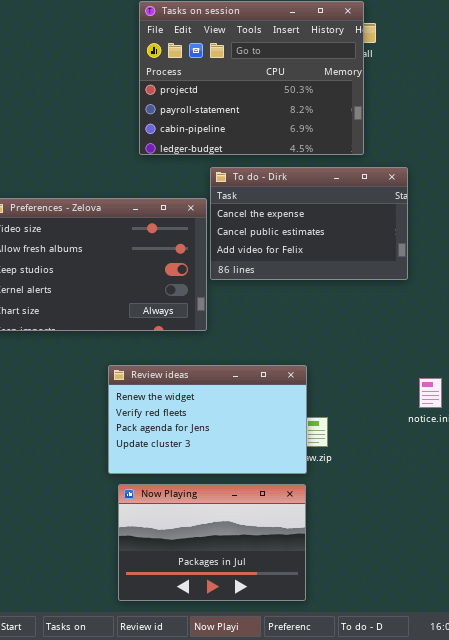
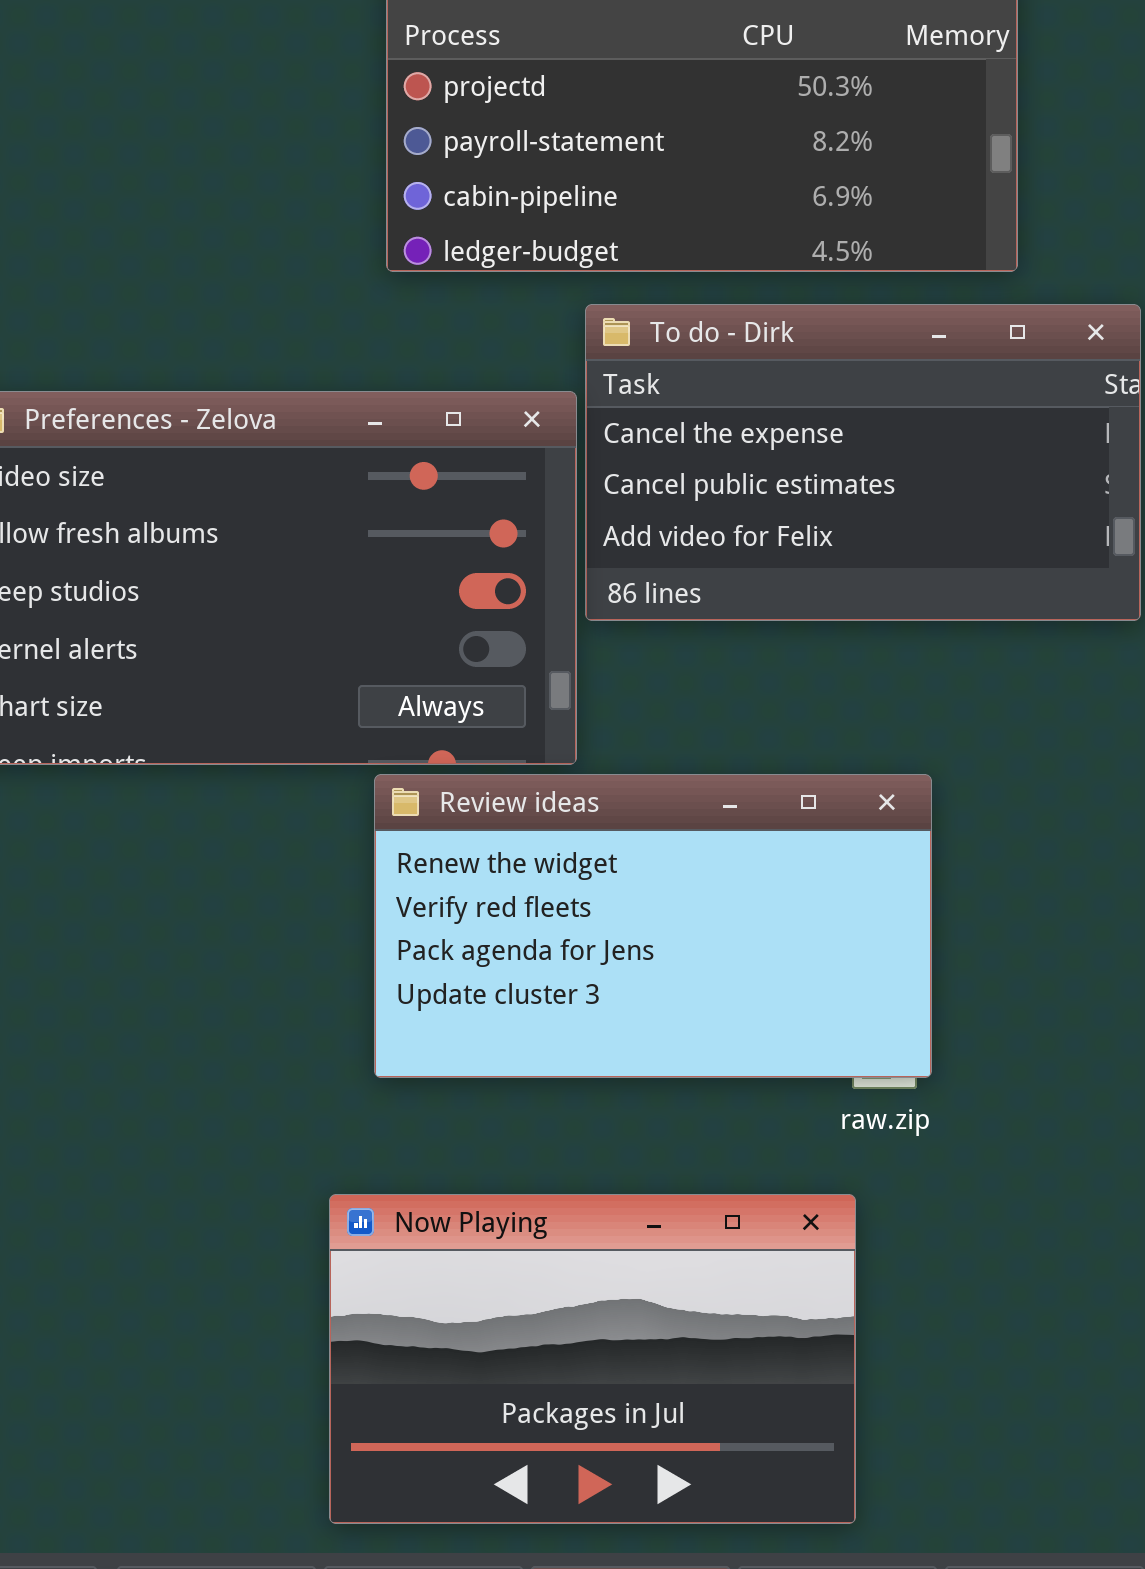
Review ideas: [108,365,307,474] -> [374,774,932,1078], moved

